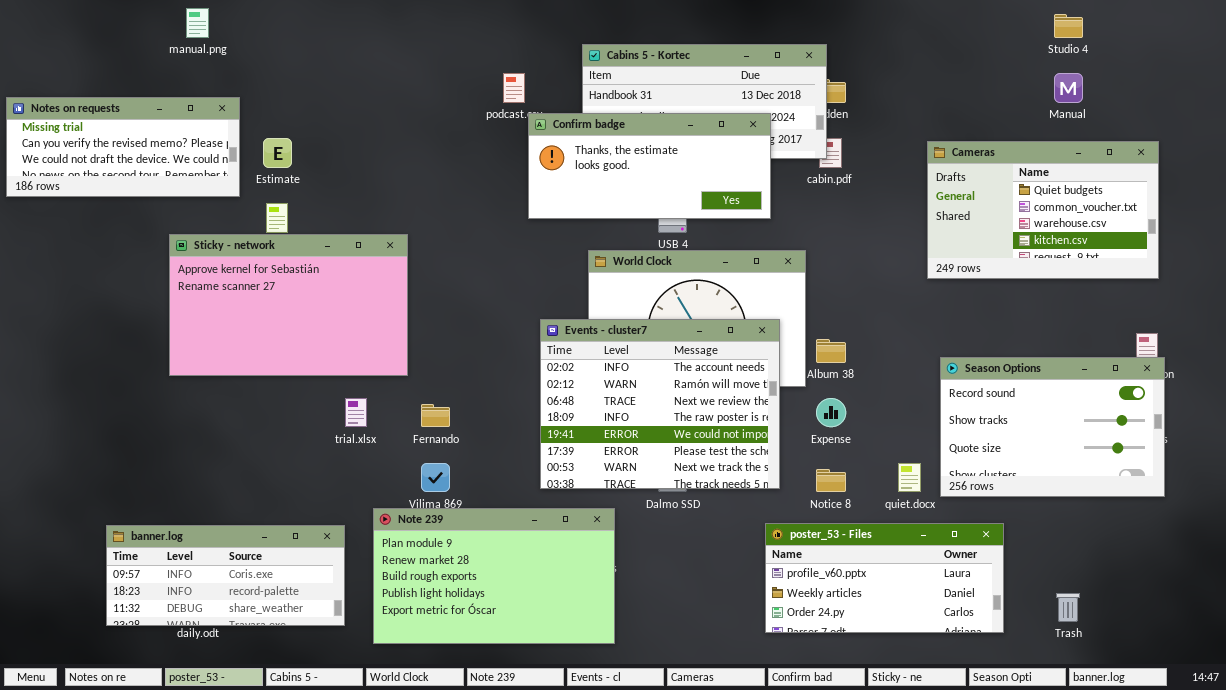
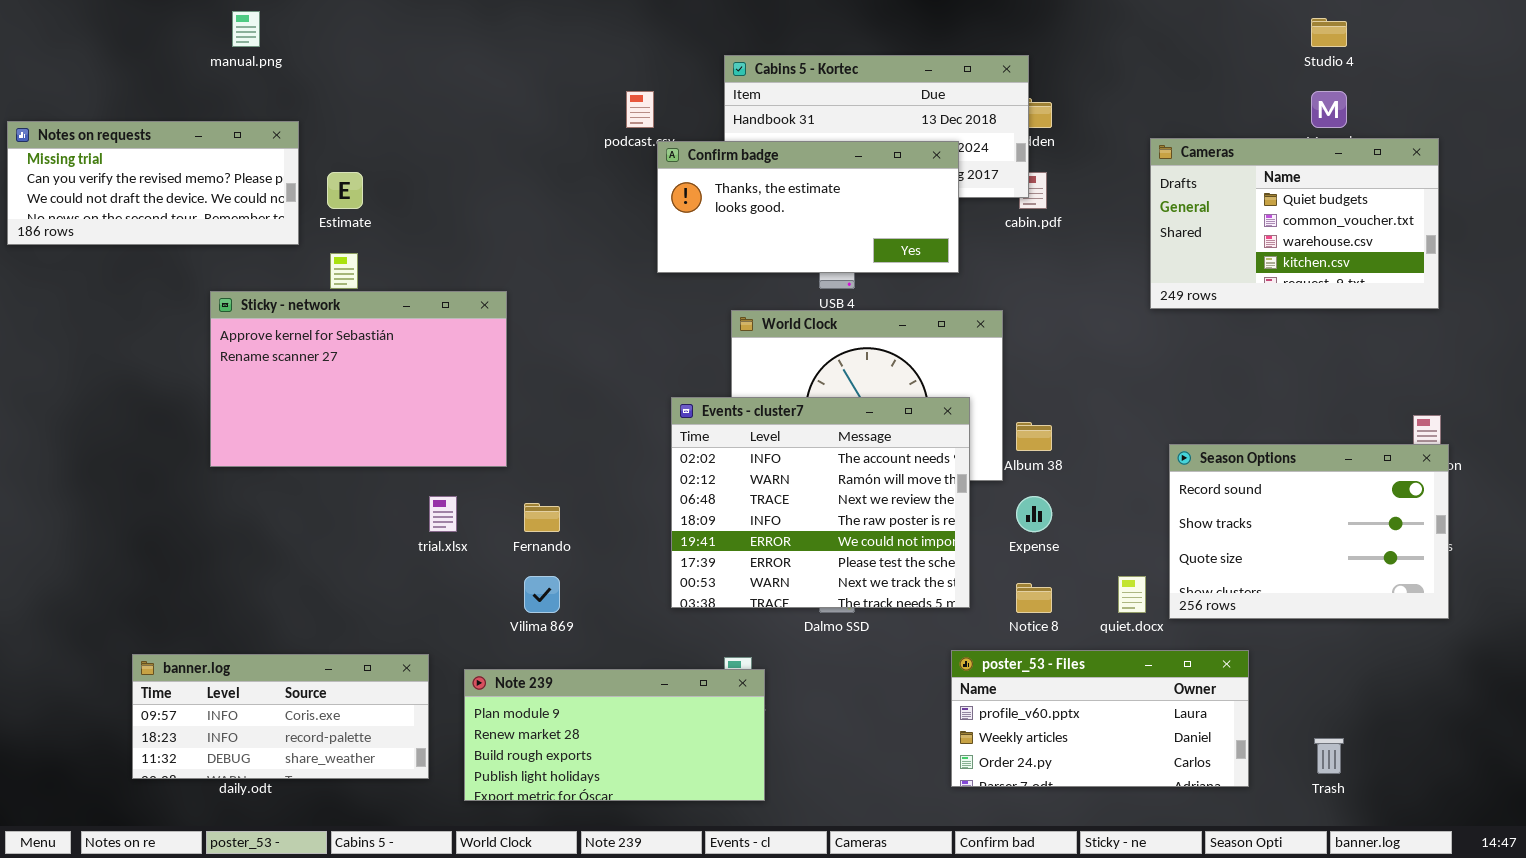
Cameras: [927,141,1159,279] -> [1150,138,1439,309], moved
Note 239: [373,508,615,644] -> [464,669,765,801], resized

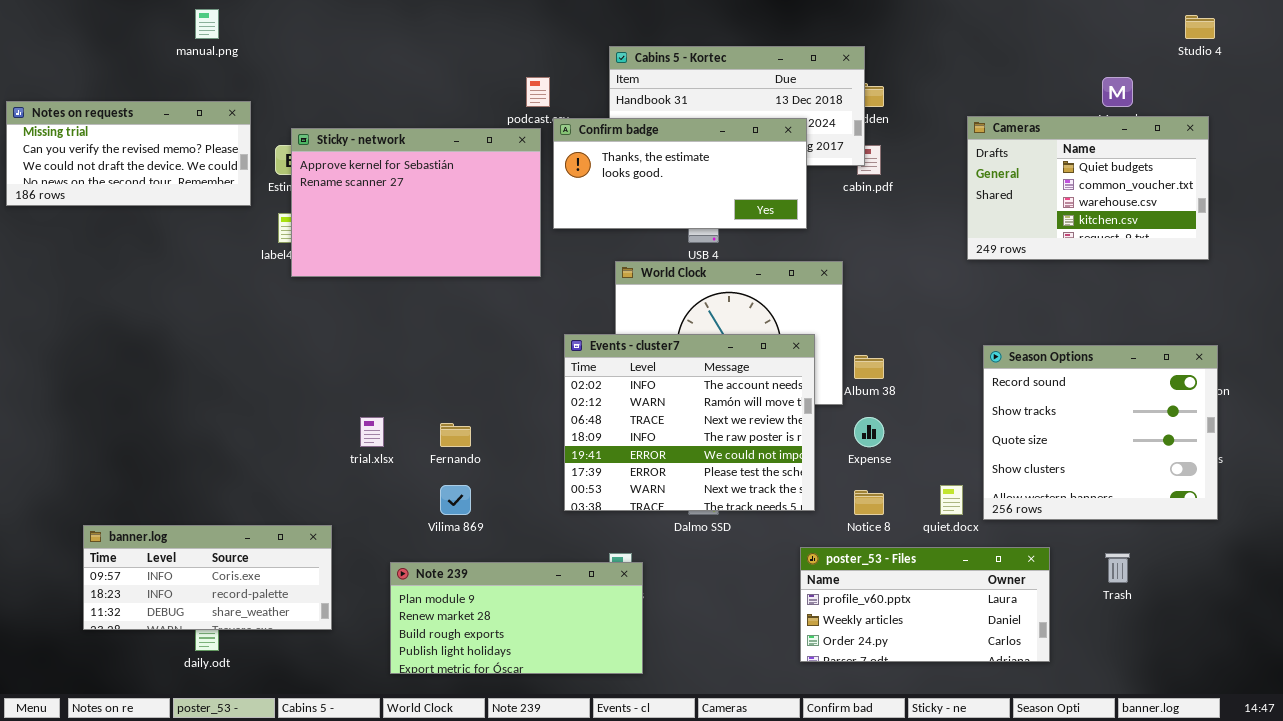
Studio 4: [1311,18,1347,47] -> [1185,15,1215,39], moved
Sticky - network: [210,291,507,467] -> [291,128,541,277], moved
Season Options: [1169,444,1449,619] -> [983,345,1218,520], resized
banner.log: [132,654,429,779] -> [83,525,332,630], moved
Trash: [1314,738,1344,774] -> [1105,553,1130,583], moved

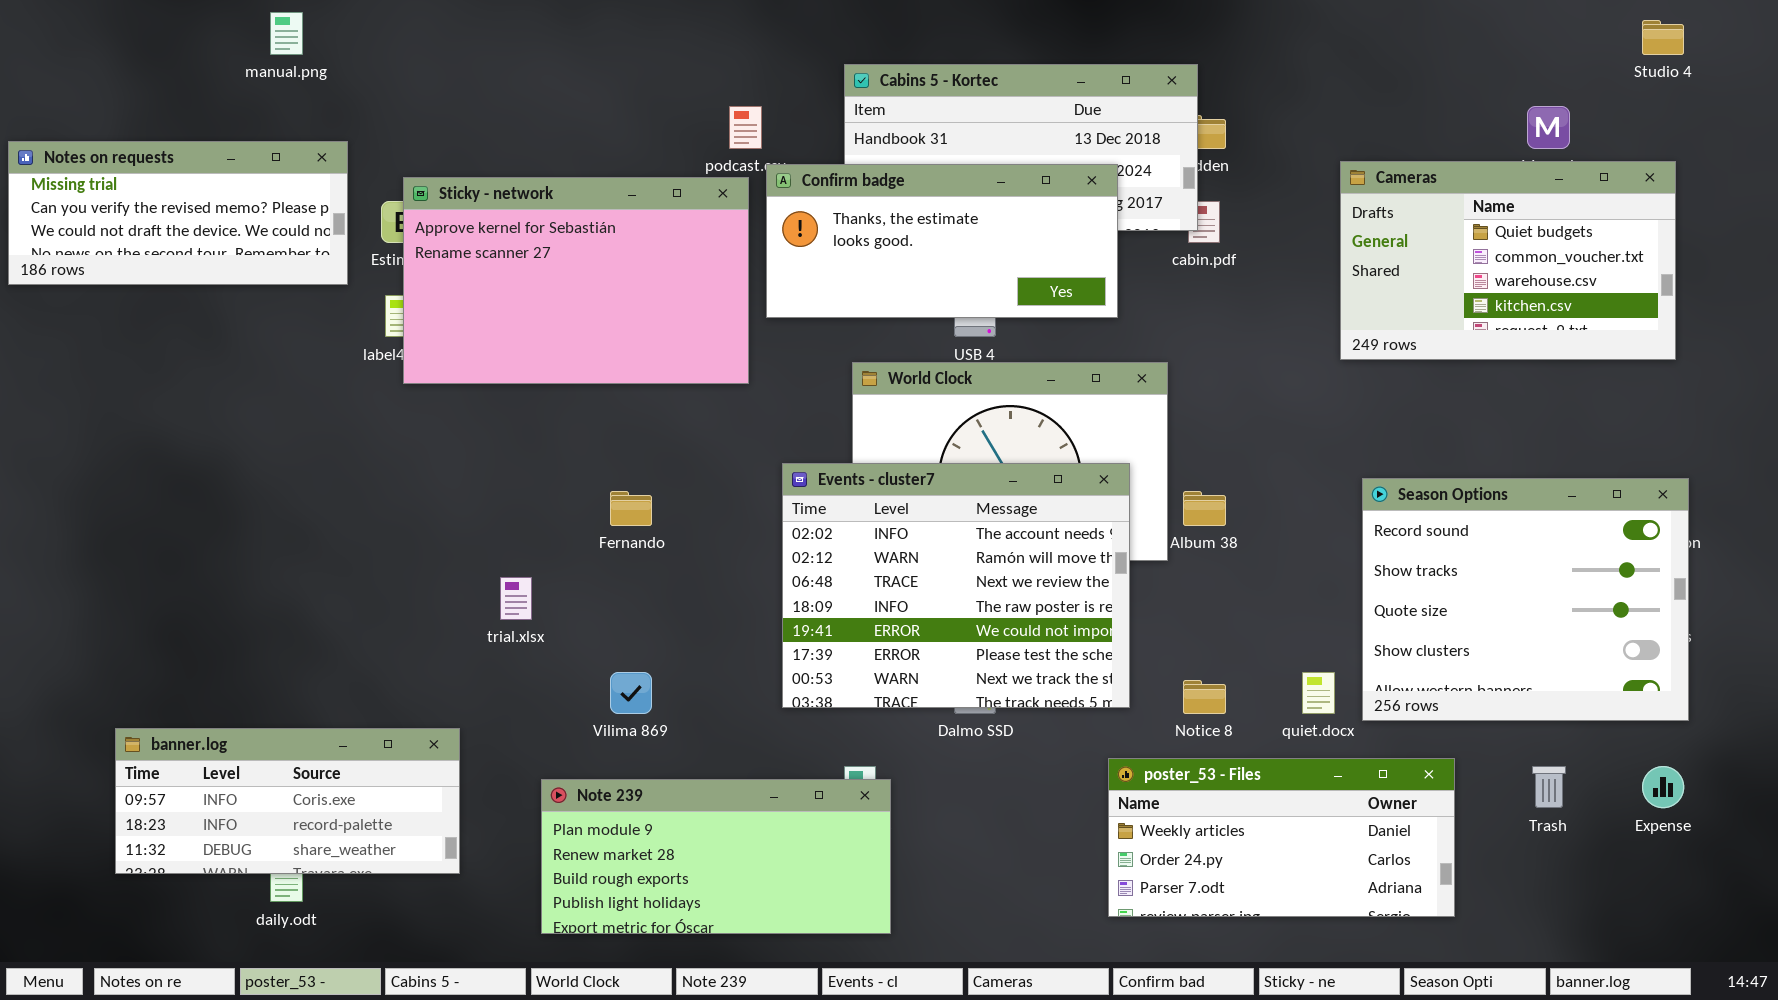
Expense: [854,417,884,447] -> [1642,766,1684,808], moved
Fernando: [440,423,471,447] -> [610,491,652,526], moved
poster_53 - Files: [800,547,1050,662] -> [1108,758,1455,917], scrolled down 1 row

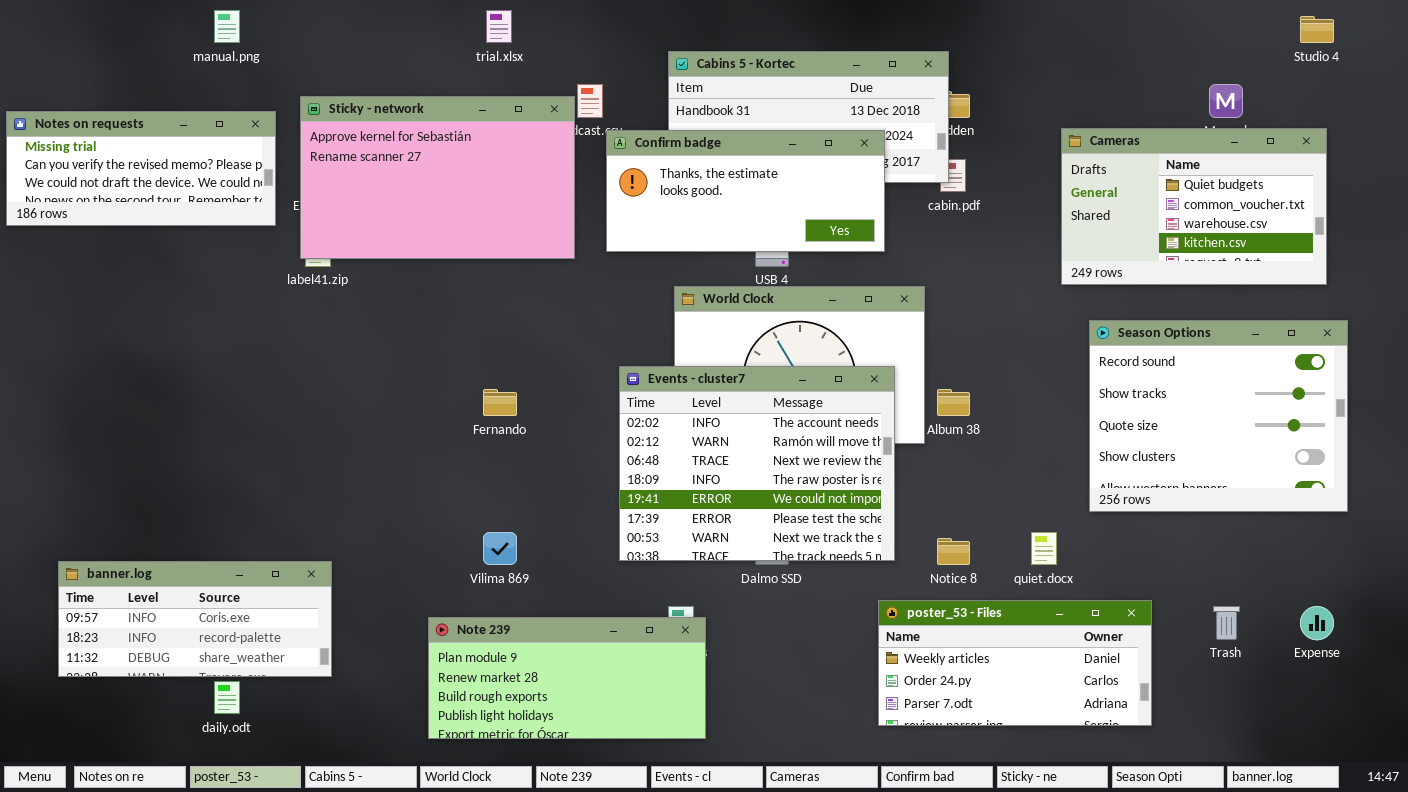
Sticky - network: [403,177,749,384] -> [300,96,575,259], moved
Season Options: [1362,478,1689,721] -> [1089,320,1348,512], moved
trial.xlsx: [500,577,532,620] -> [486,10,512,43], moved
banner.log: [115,728,460,874] -> [58,561,332,677], moved

